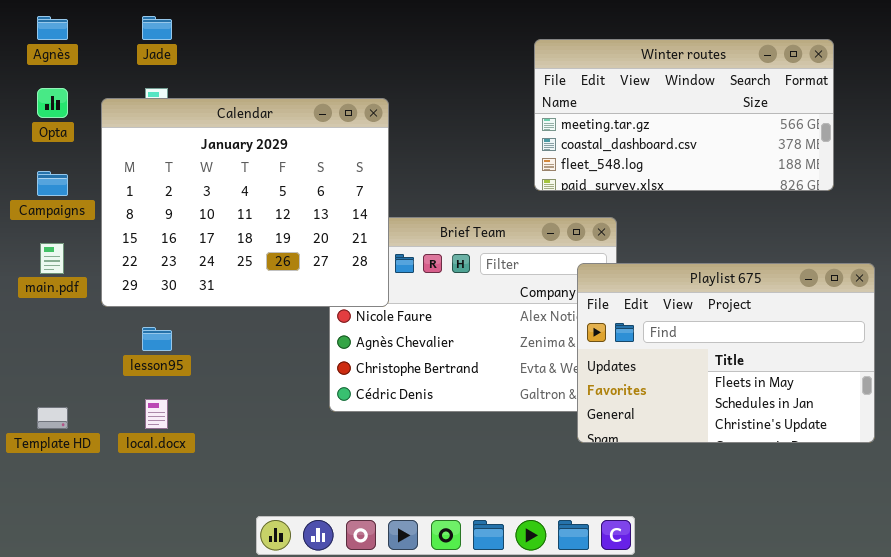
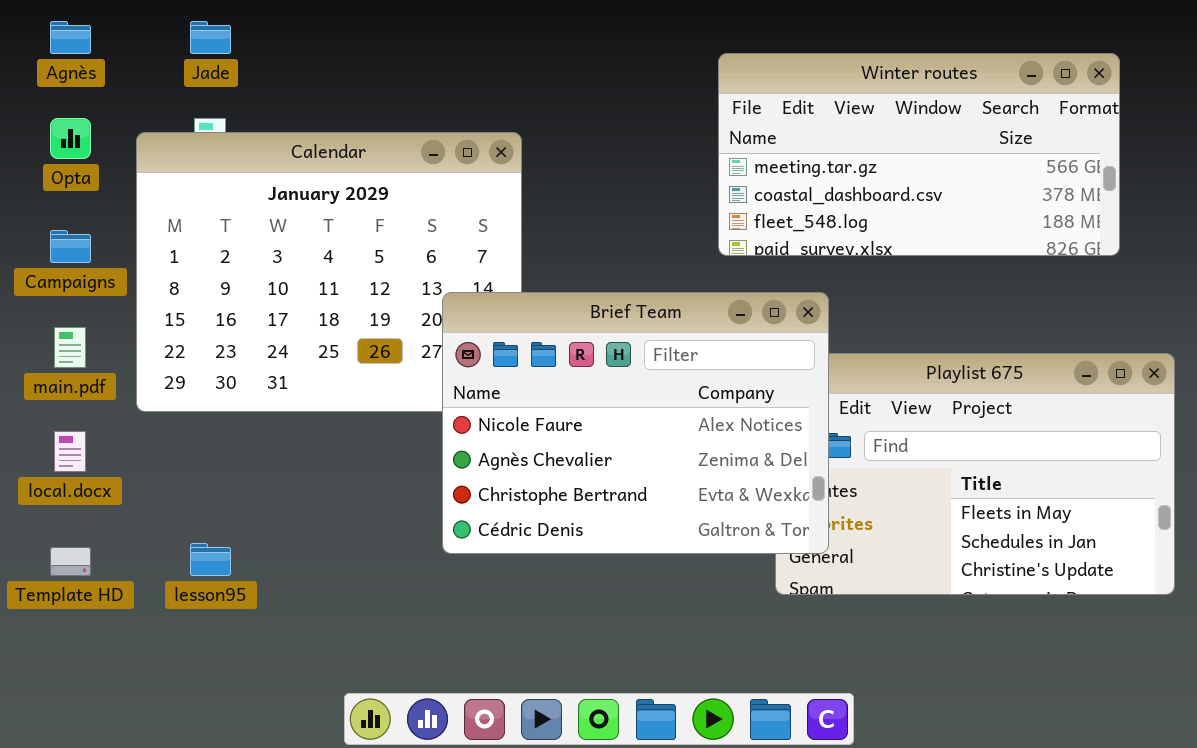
Brief Team: [329,217,617,412] -> [442,292,829,554], raised
lesson95: [142,327,172,351] -> [190,543,231,576], moved
local.docx: [145,399,168,429] -> [54,431,86,472], moved

